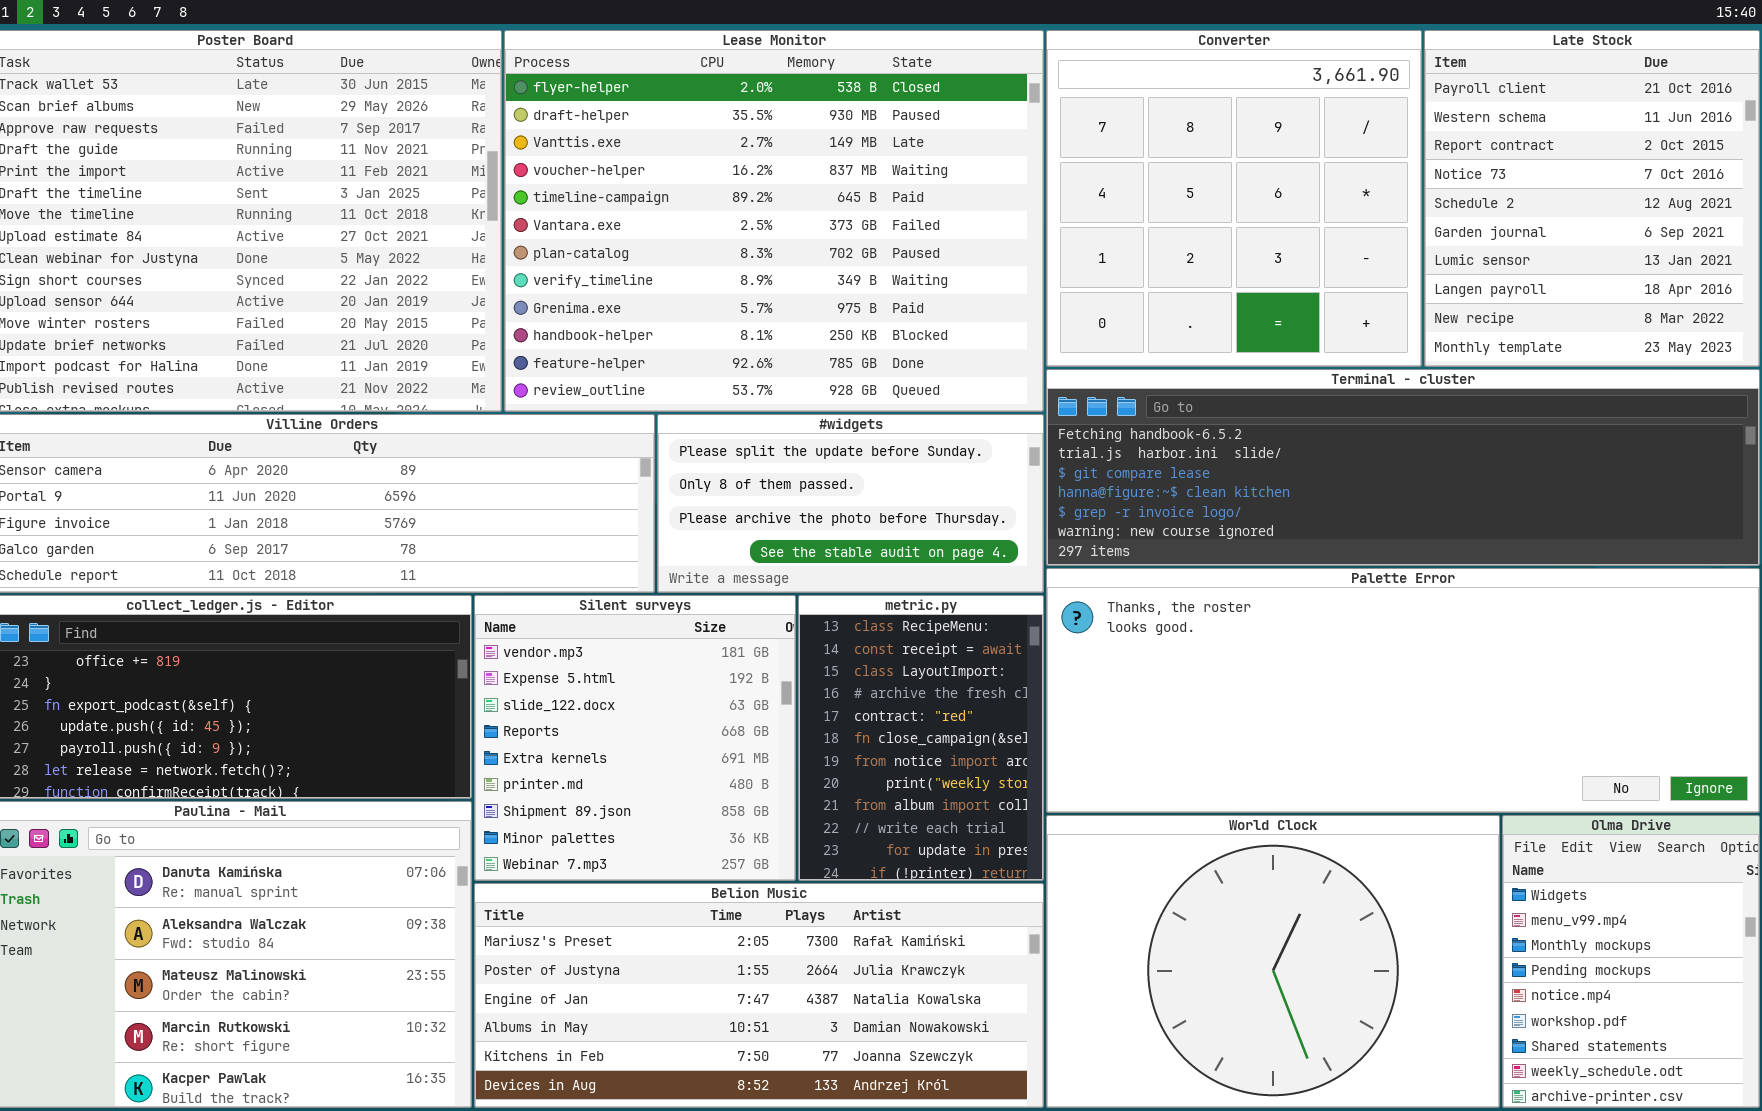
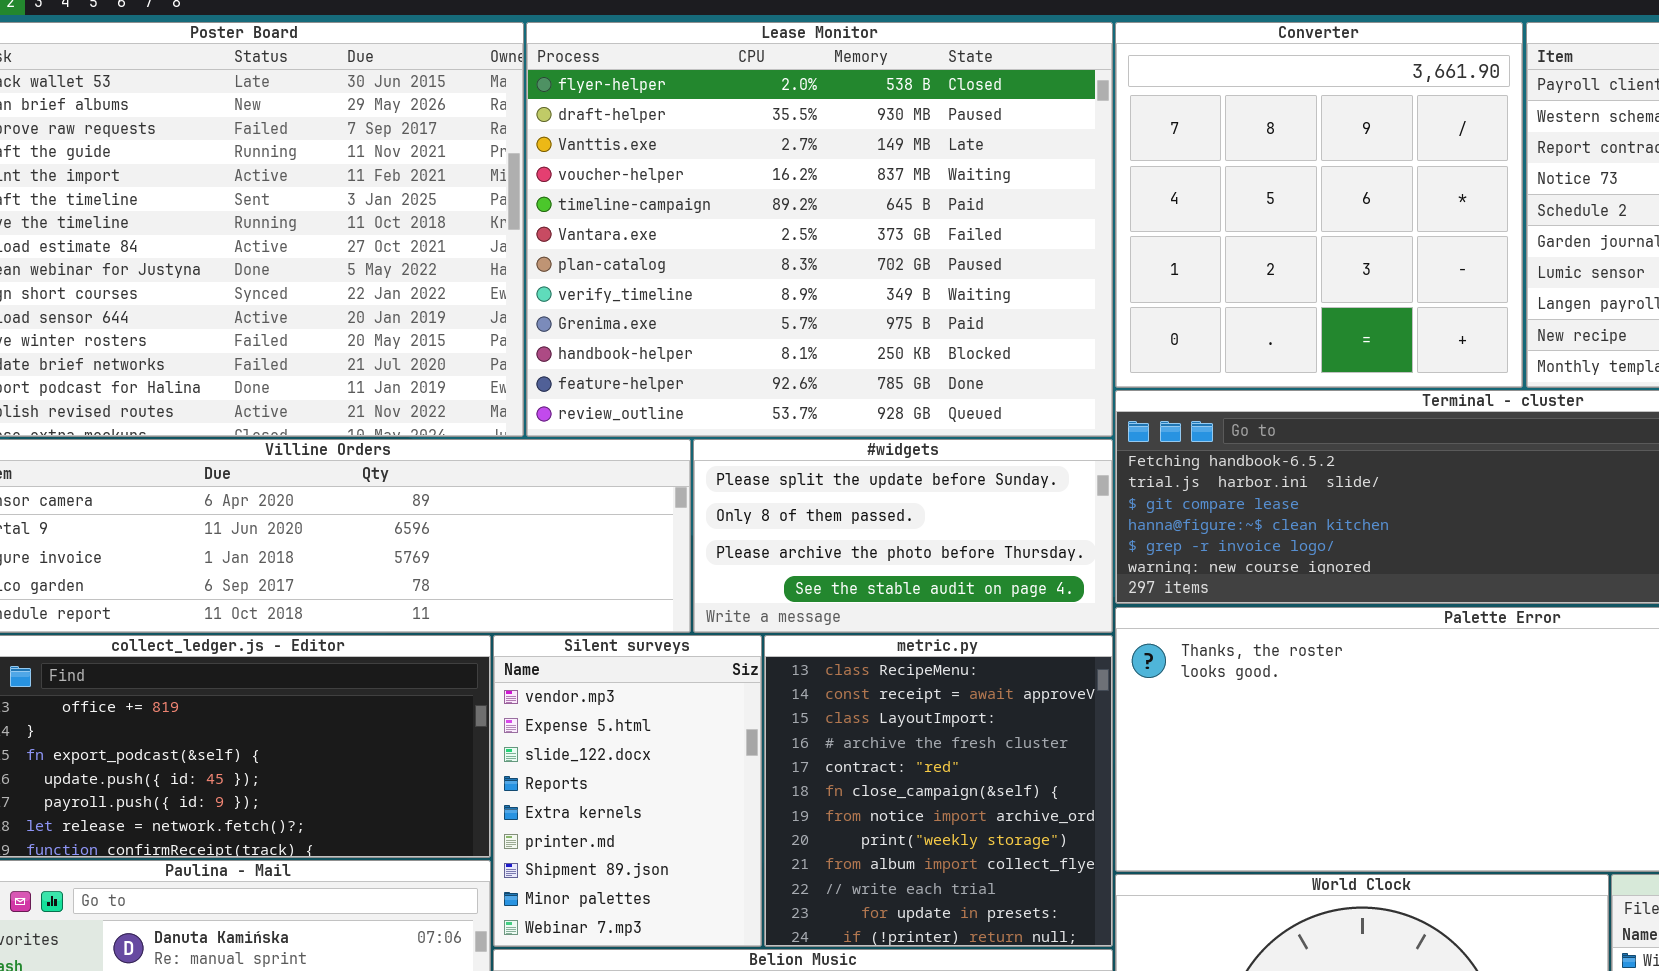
Silent surveys: [474,595,796,881] -> [493,635,762,947], resized
metric.py: [798,595,1044,881] -> [764,635,1113,947], resized

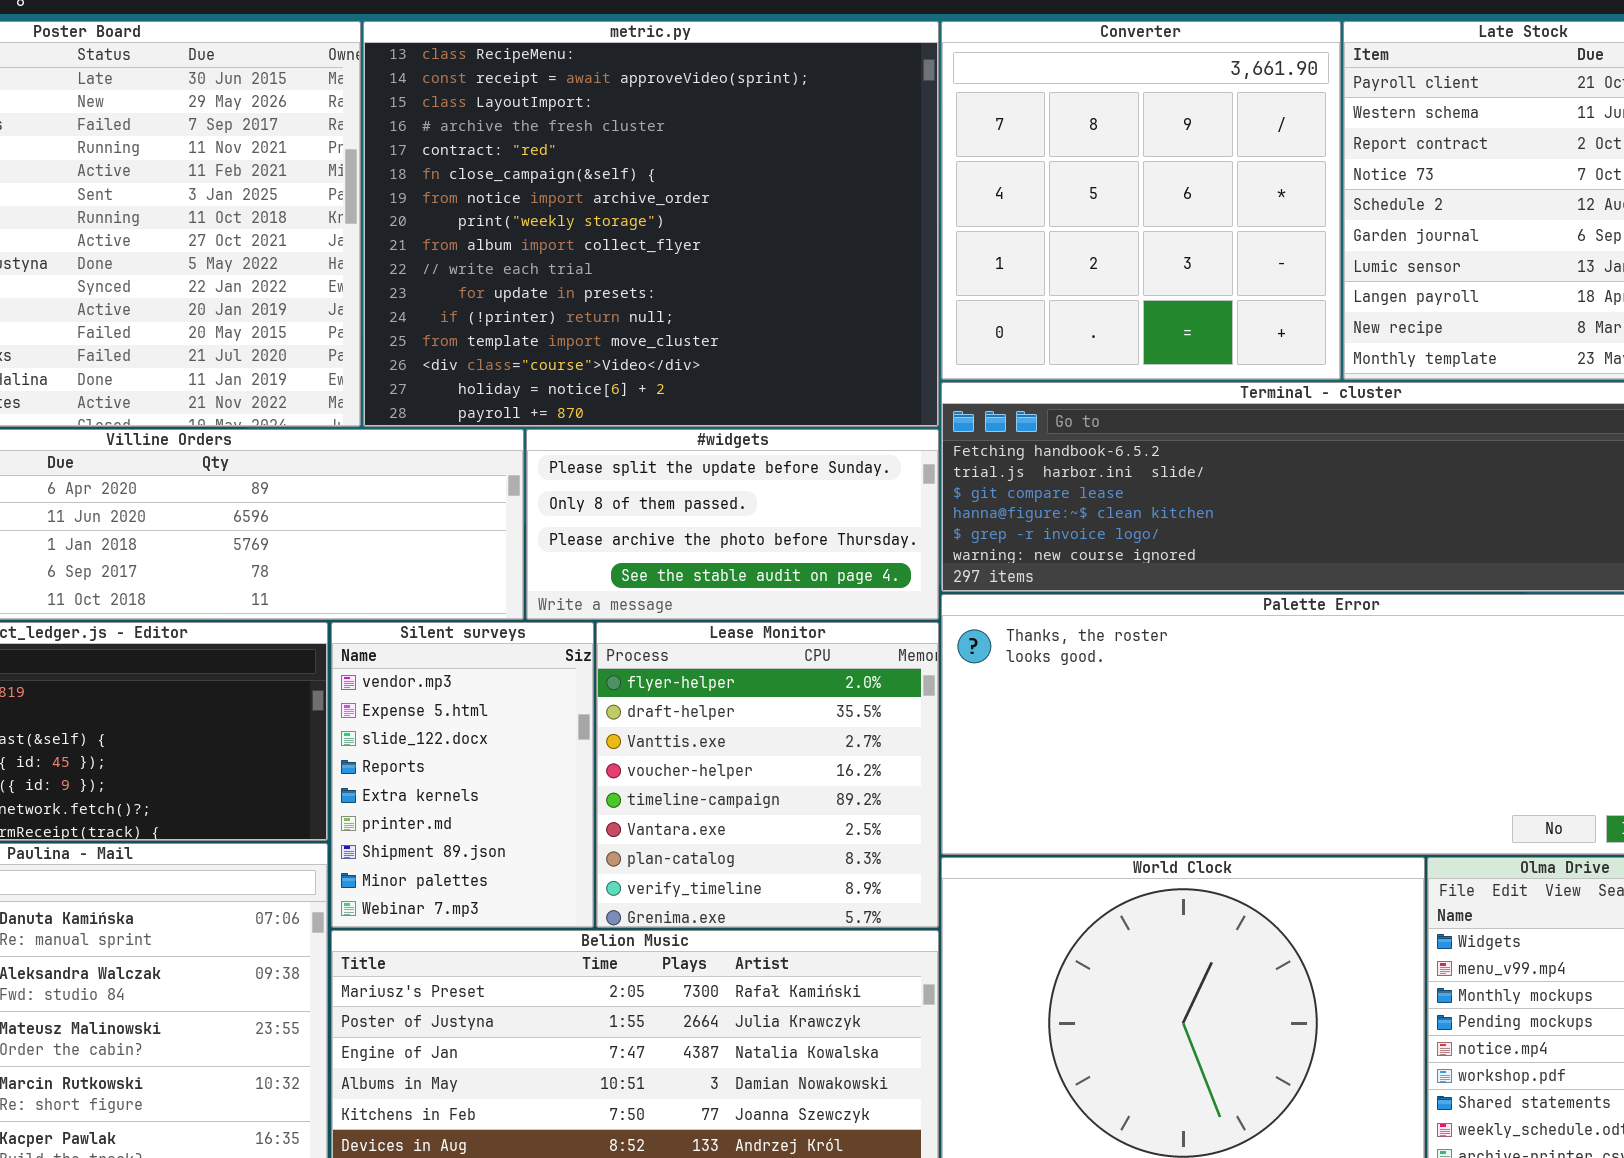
Lease Monitor: [526,22,1113,437] -> [596,622,939,928], moved, resized
metric.py: [764,635,1113,947] -> [363,21,939,427], moved, resized

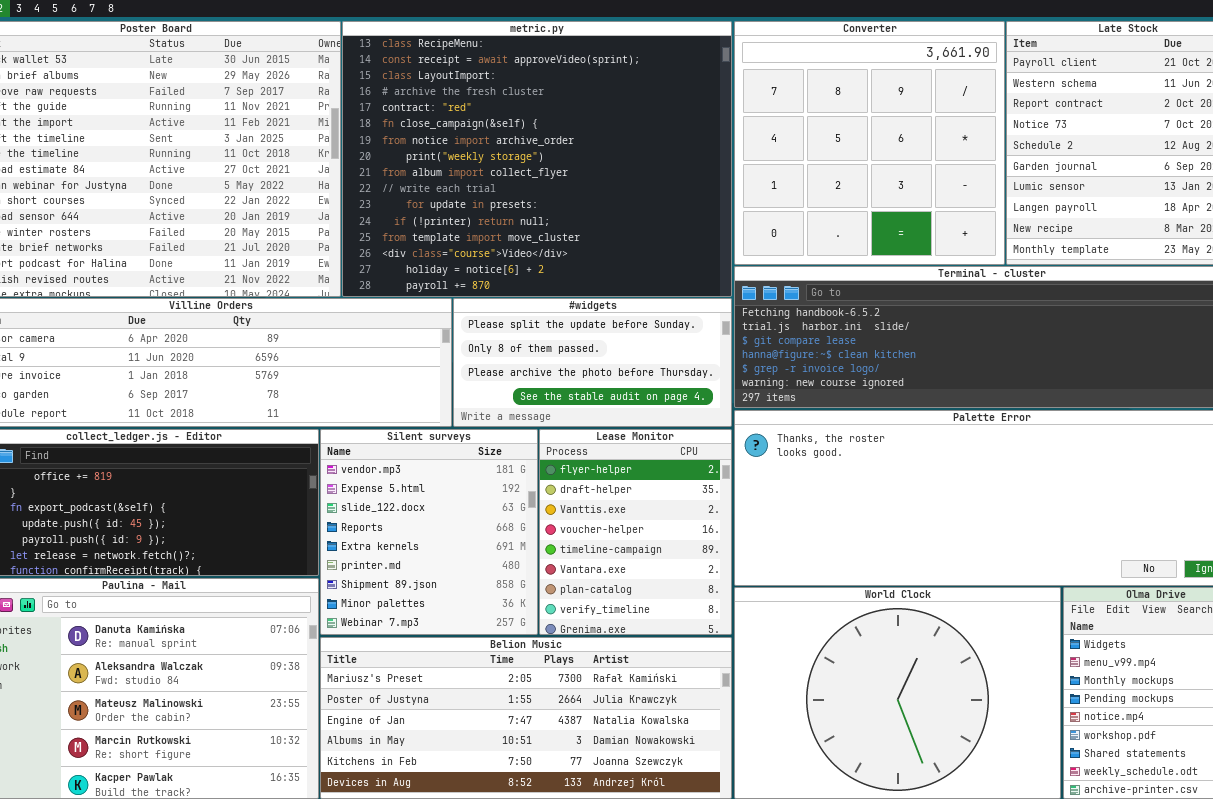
Silent surveys: [331,622,594,928] -> [320,429,538,635], resized
Lease Monitor: [596,622,939,928] -> [539,429,732,635], resized

